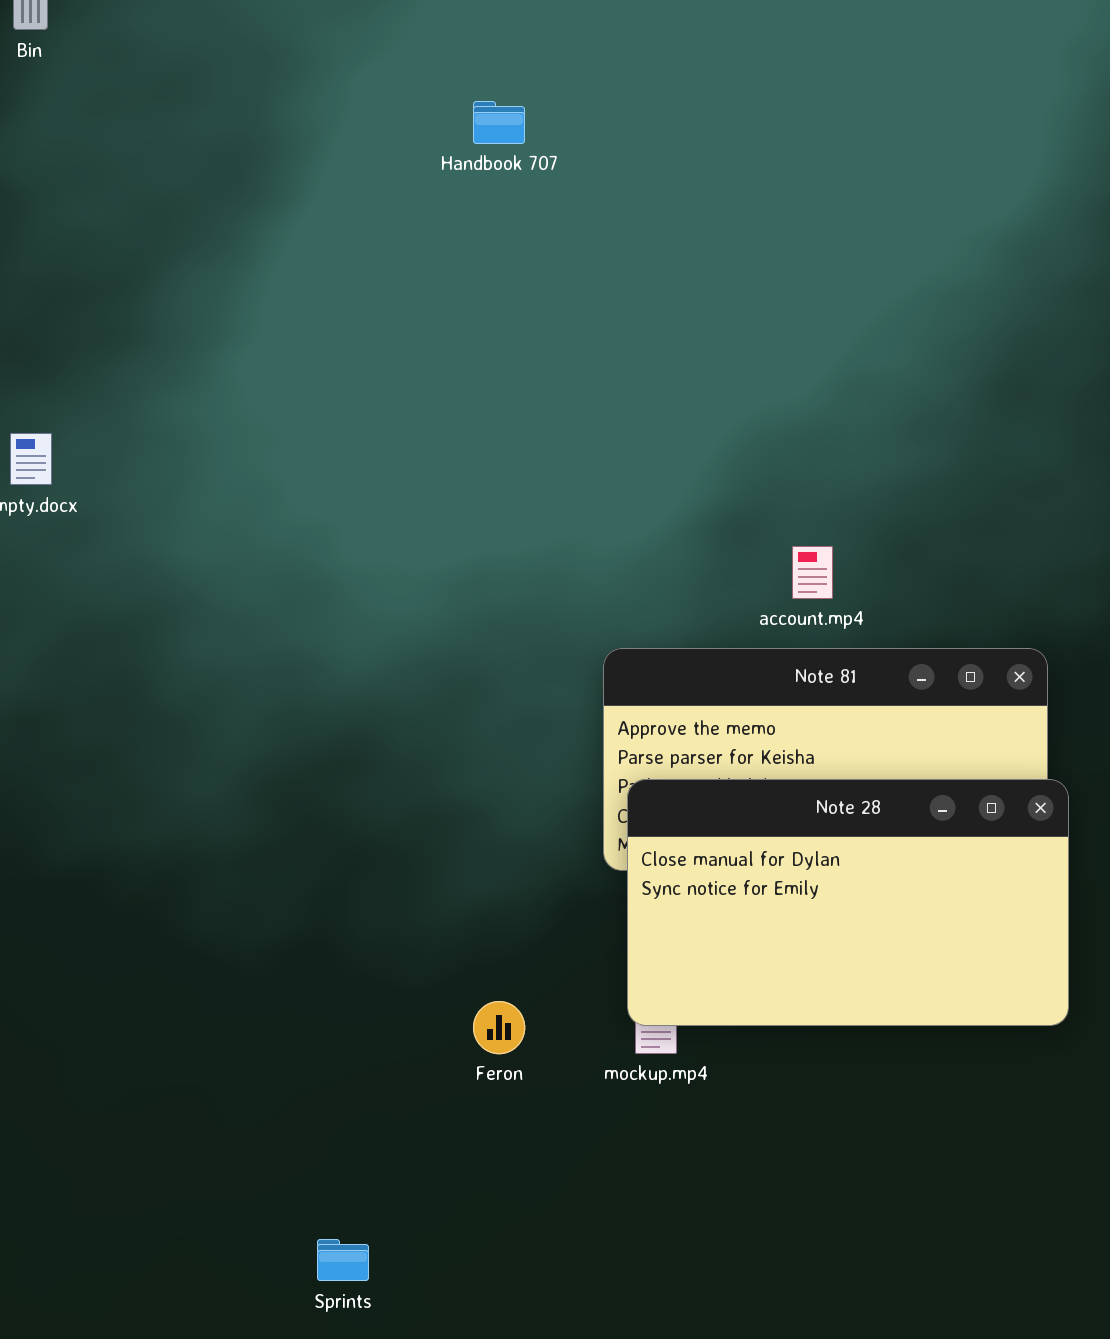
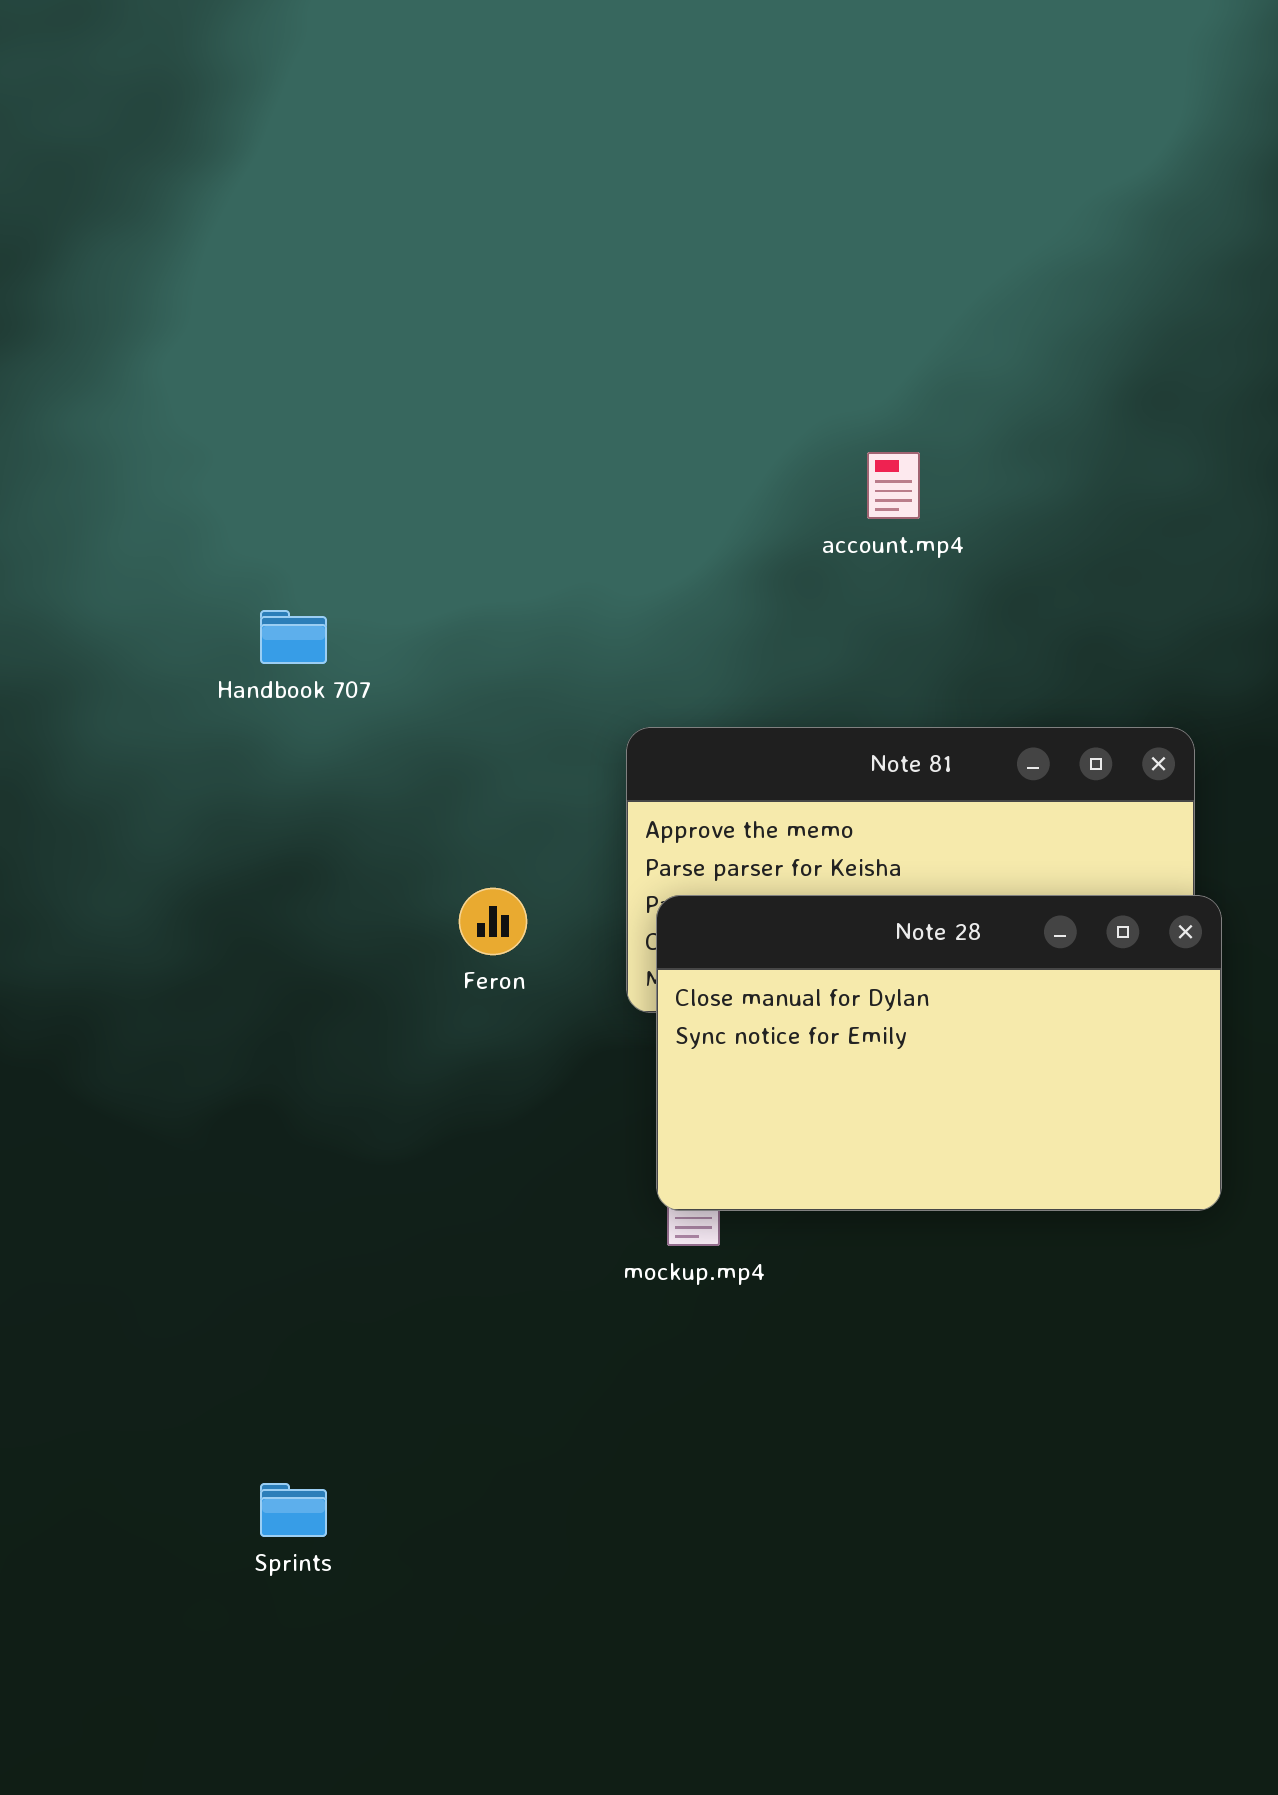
Handbook 707: [473,101,525,144] -> [260,610,327,664], moved
account.mp4: [792,546,833,599] -> [867,452,920,519], moved
Feron: [473,1001,525,1054] -> [459,888,527,955], moved

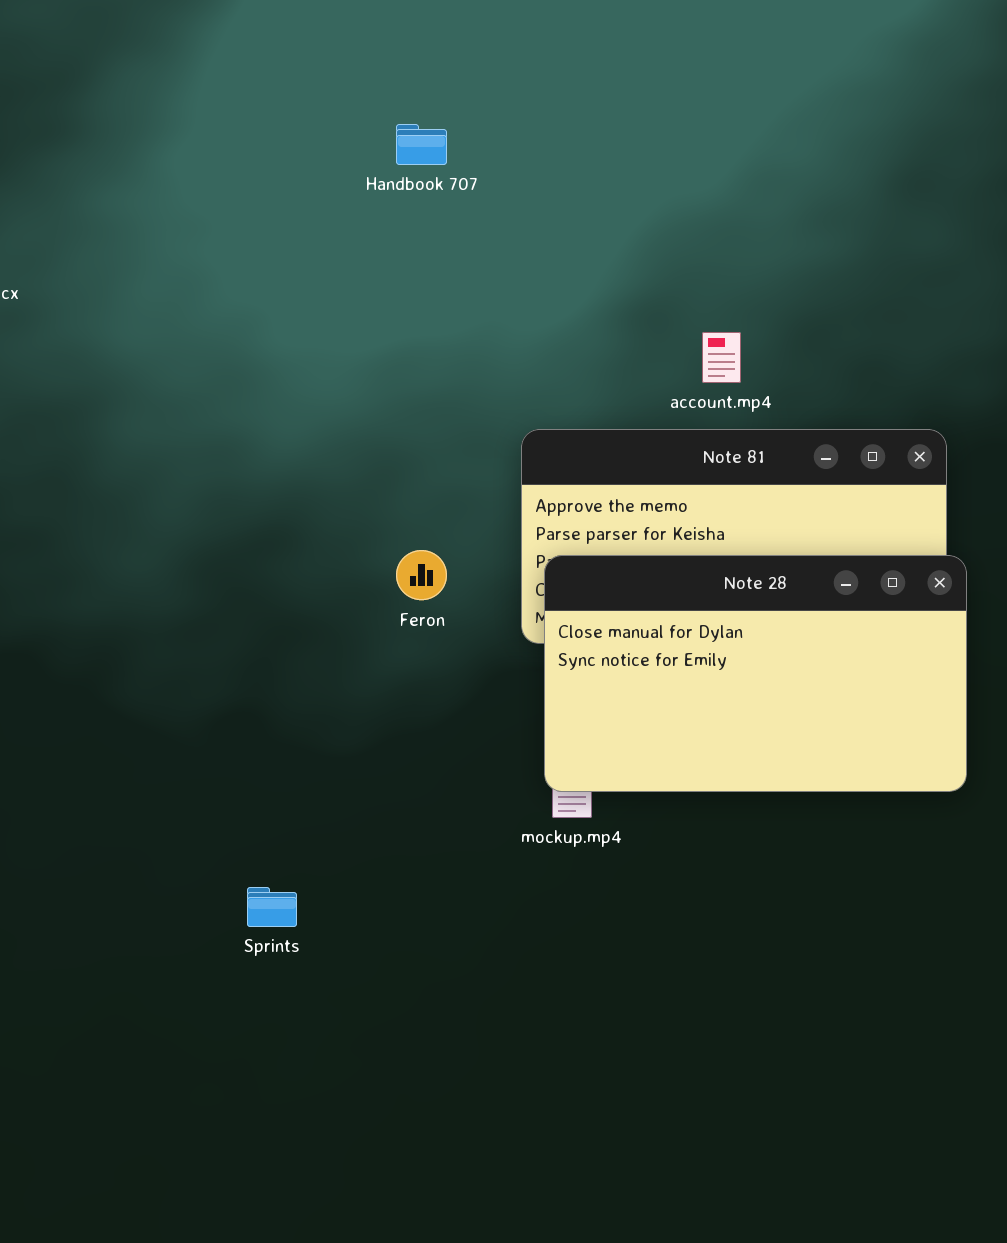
account.mp4: [867,452,920,519] -> [702,332,741,383], moved
Handbook 707: [260,610,327,664] -> [396,124,447,165], moved
Sprints: [260,1483,327,1537] -> [247,887,297,927], moved

